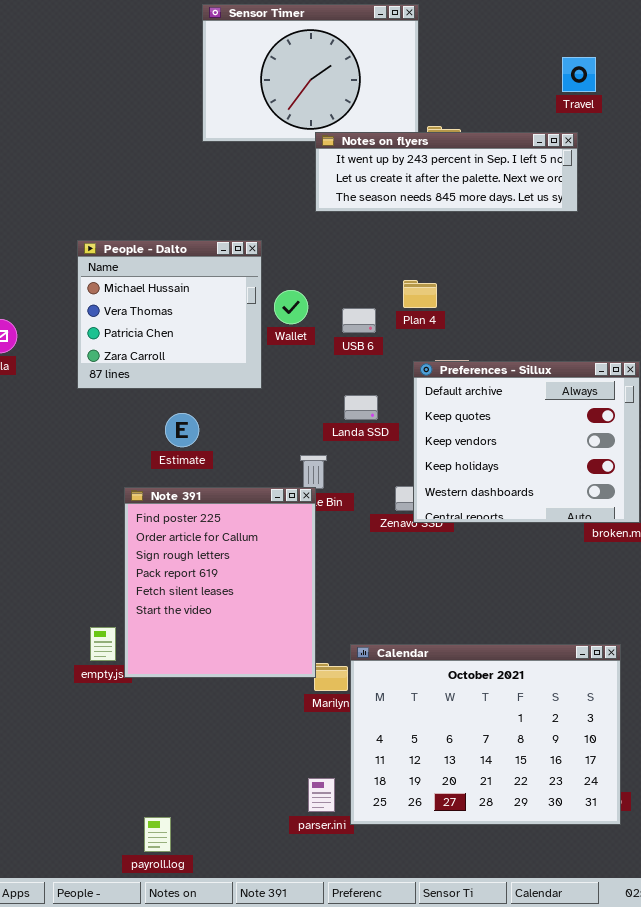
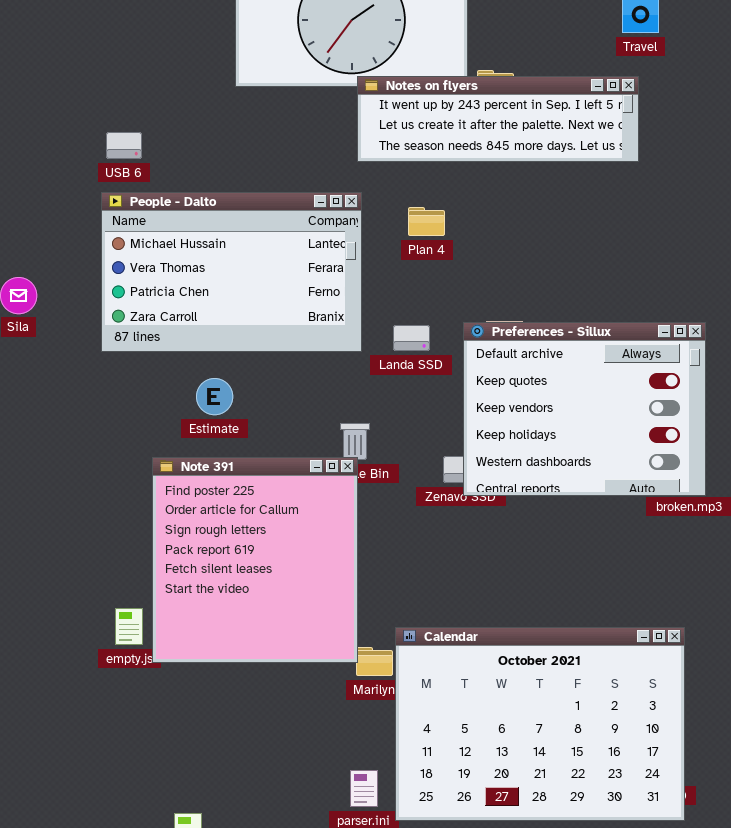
People - Dalto: [77,240,262,389] -> [101,192,362,352], resized
Plan 4: [403,280,437,308] -> [408,207,445,236], moved
USB 6: [342,308,376,333] -> [106,132,142,159], moved
Landa SSD: [344,395,378,420] -> [393,325,430,351], moved

